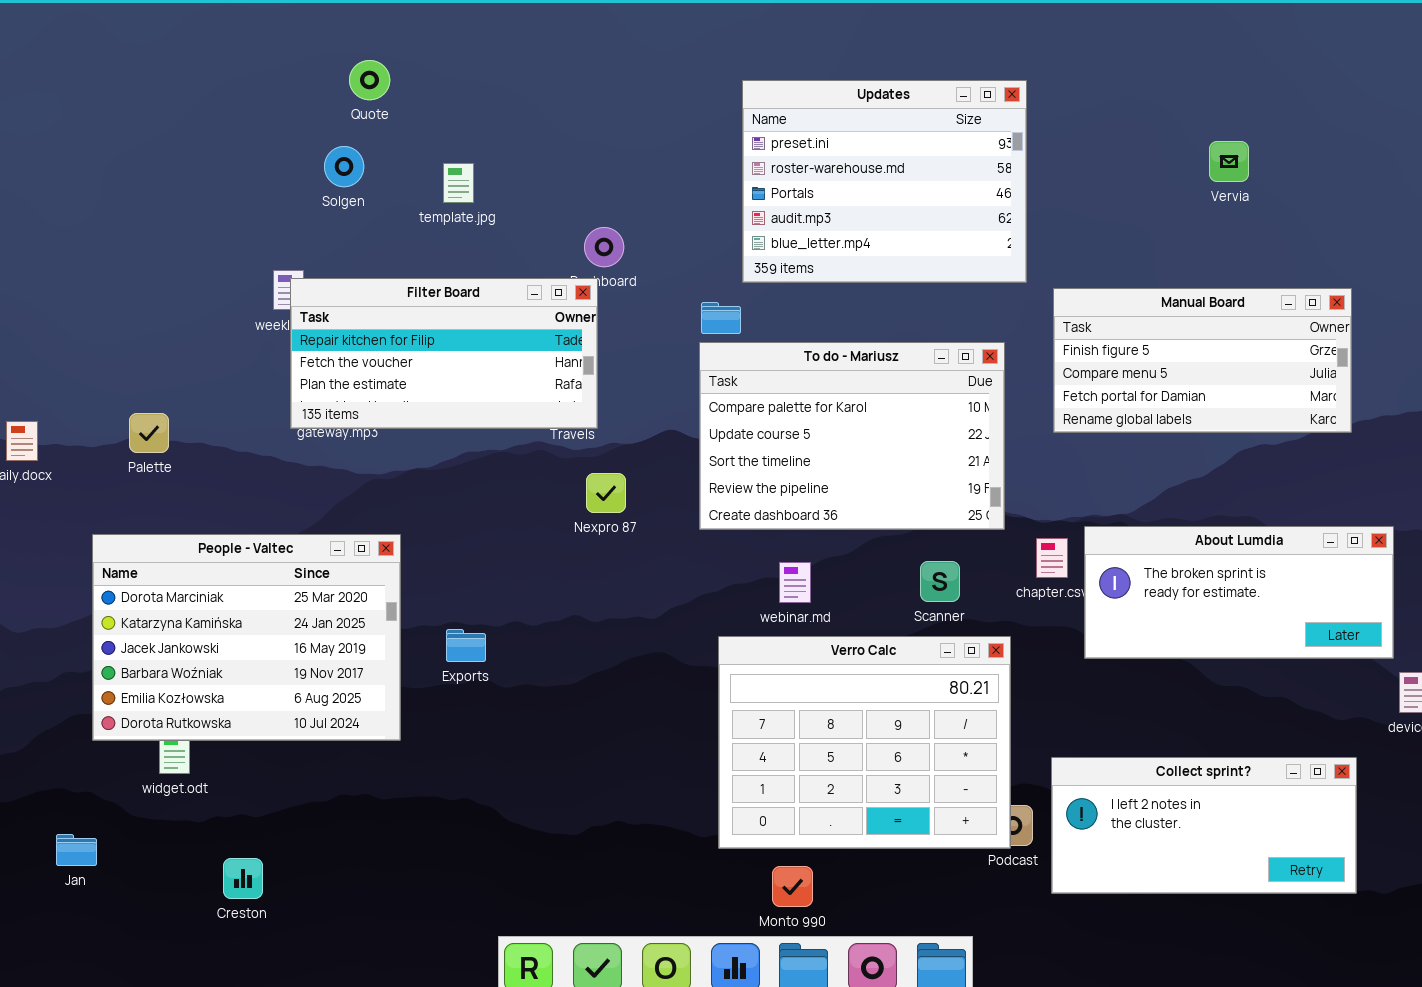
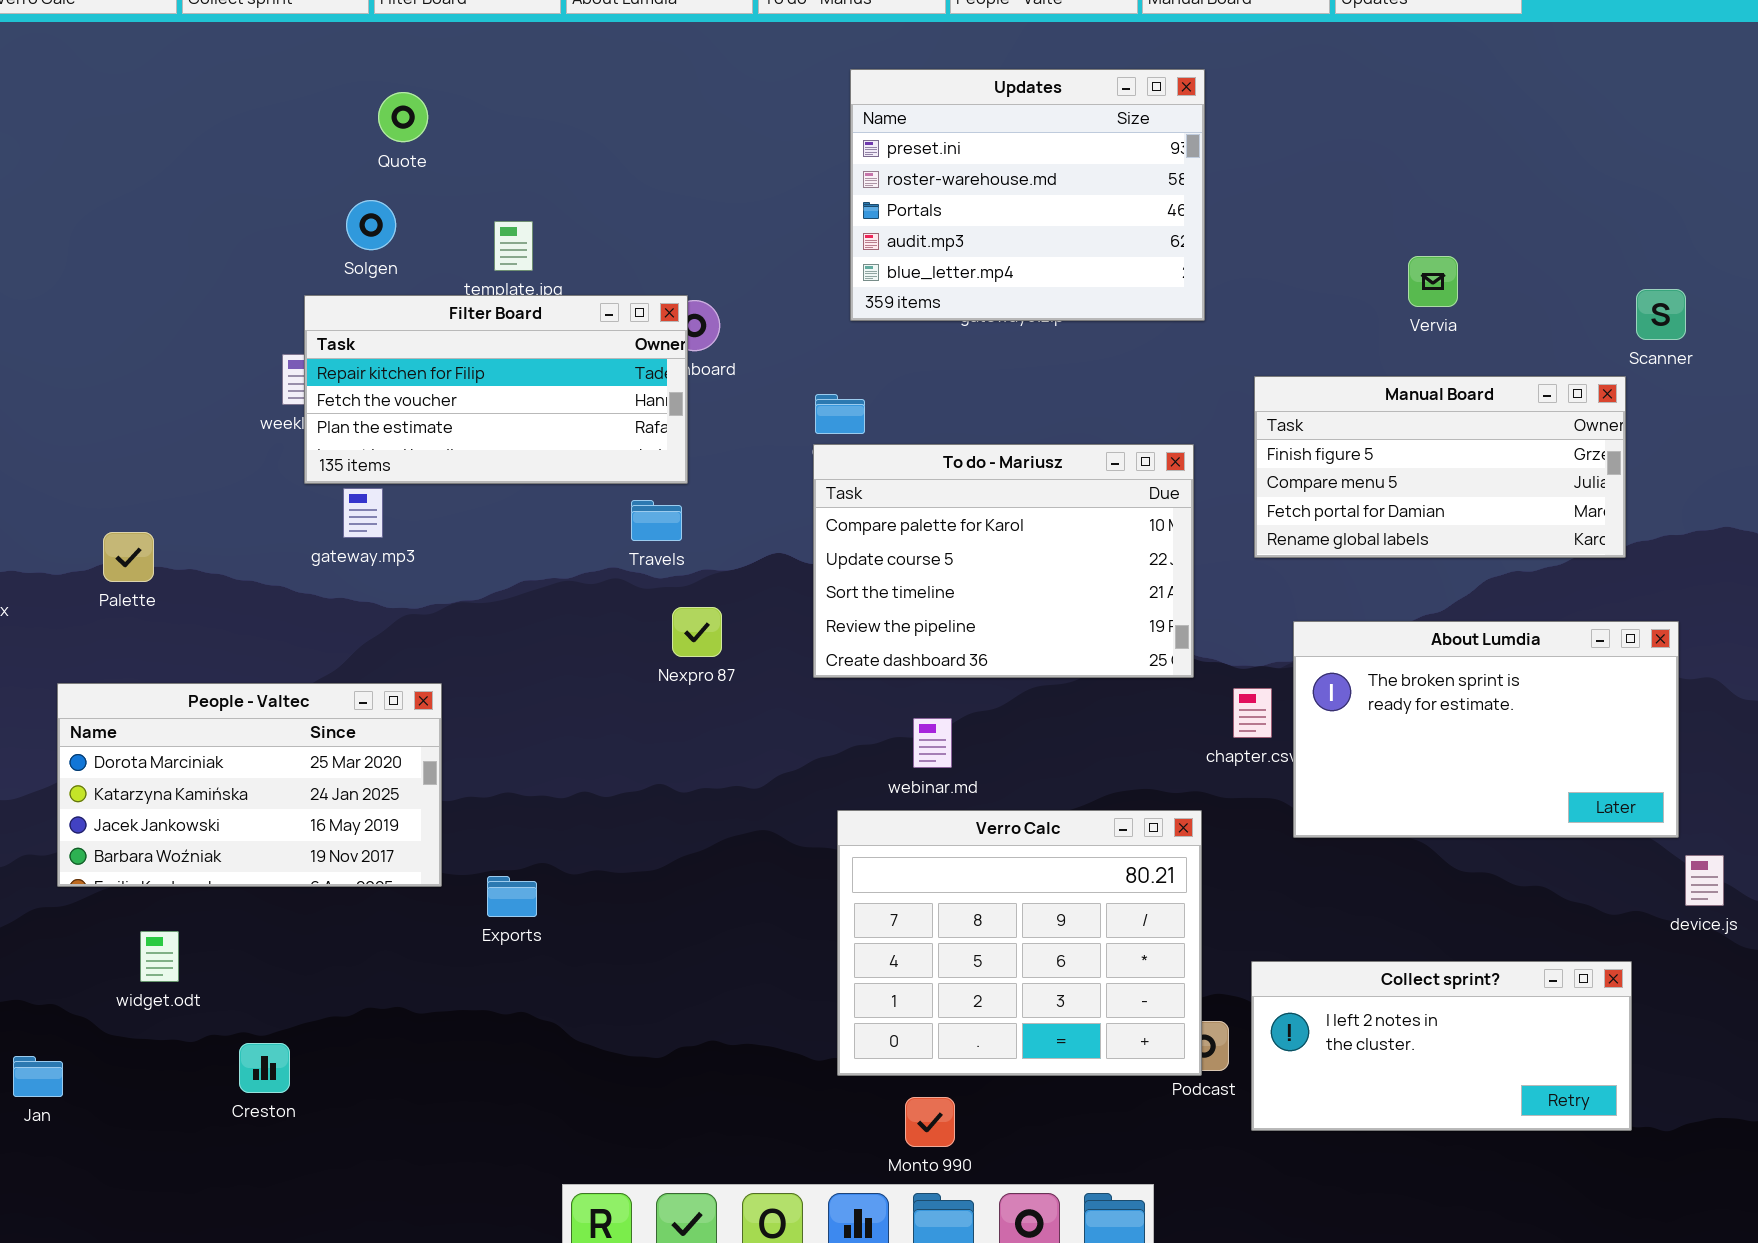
Updates: [742,80,1027,283] -> [850,69,1205,321], moved
Vervia: [1209,141,1249,182] -> [1408,256,1458,307], moved
Filter Board: [290,278,598,429] -> [304,295,688,484], moved
About Lumdia: [1084,526,1394,659] -> [1293,621,1679,838], resized
People - Valtec: [92,534,401,741] -> [57,683,442,887], resized
Scanner: [920,561,960,602] -> [1636,289,1686,340], moved
Exports: [446,629,486,662] -> [487,876,537,917], moved
Creston: [223,858,263,899] -> [239,1043,290,1093], moved

